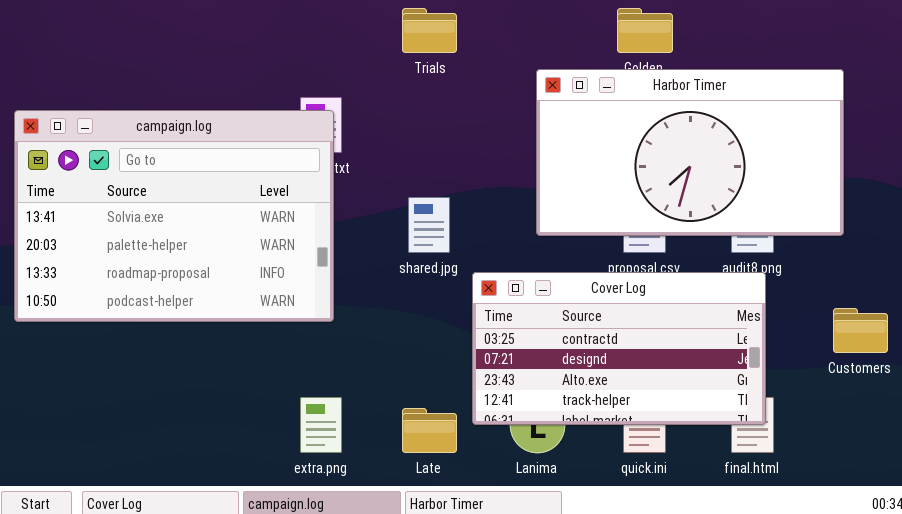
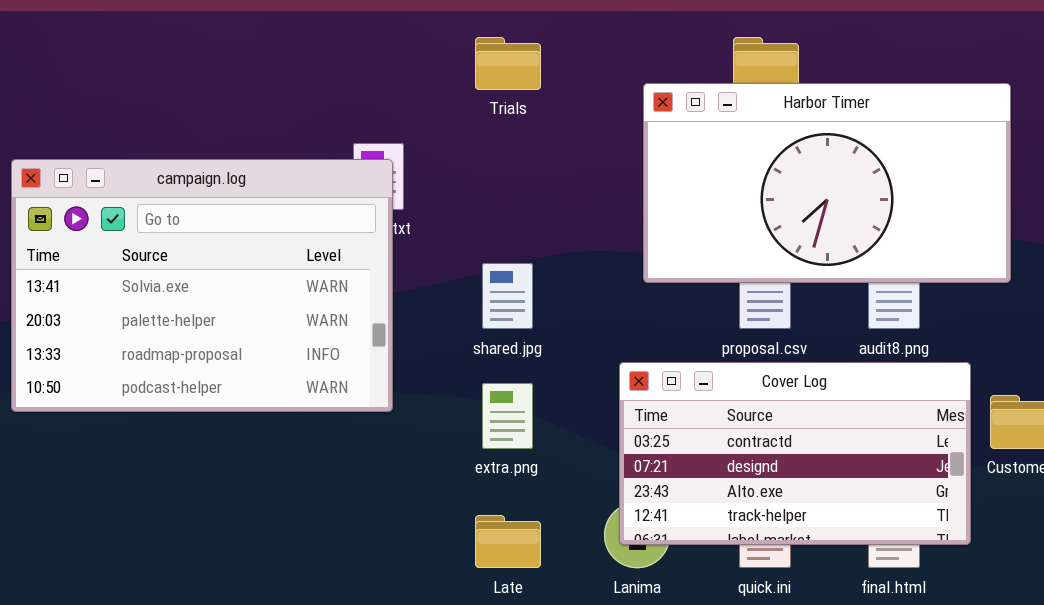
Harbor Timer: [536,69,844,236] -> [643,83,1011,283], moved
Cover Log: [472,272,766,425] -> [619,362,971,545], moved
extra.png: [300,397,342,453] -> [482,383,533,449], moved

